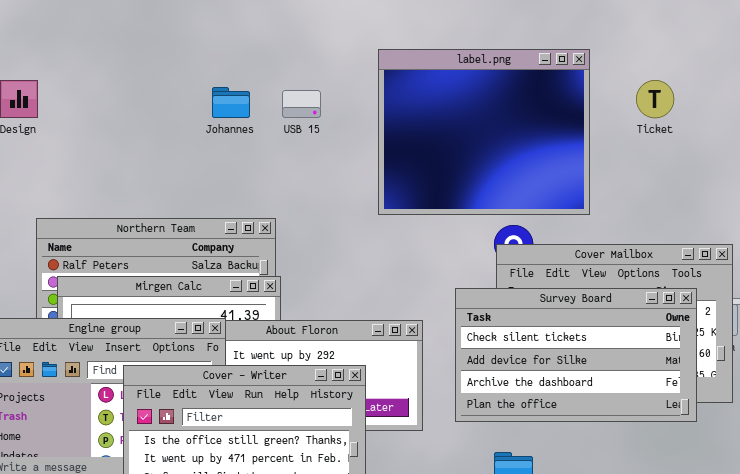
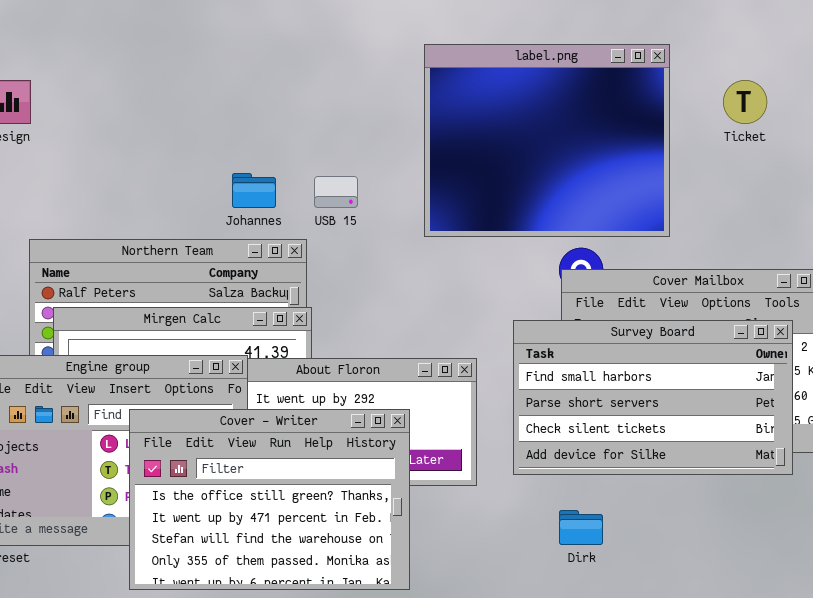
Johannes: [212,87,250,118] -> [232,173,276,208], moved
USB 15: [282,90,321,118] -> [314,176,358,208], moved
Survey Board: [455,288,697,422] -> [513,320,793,475], scrolled up 2 rows

